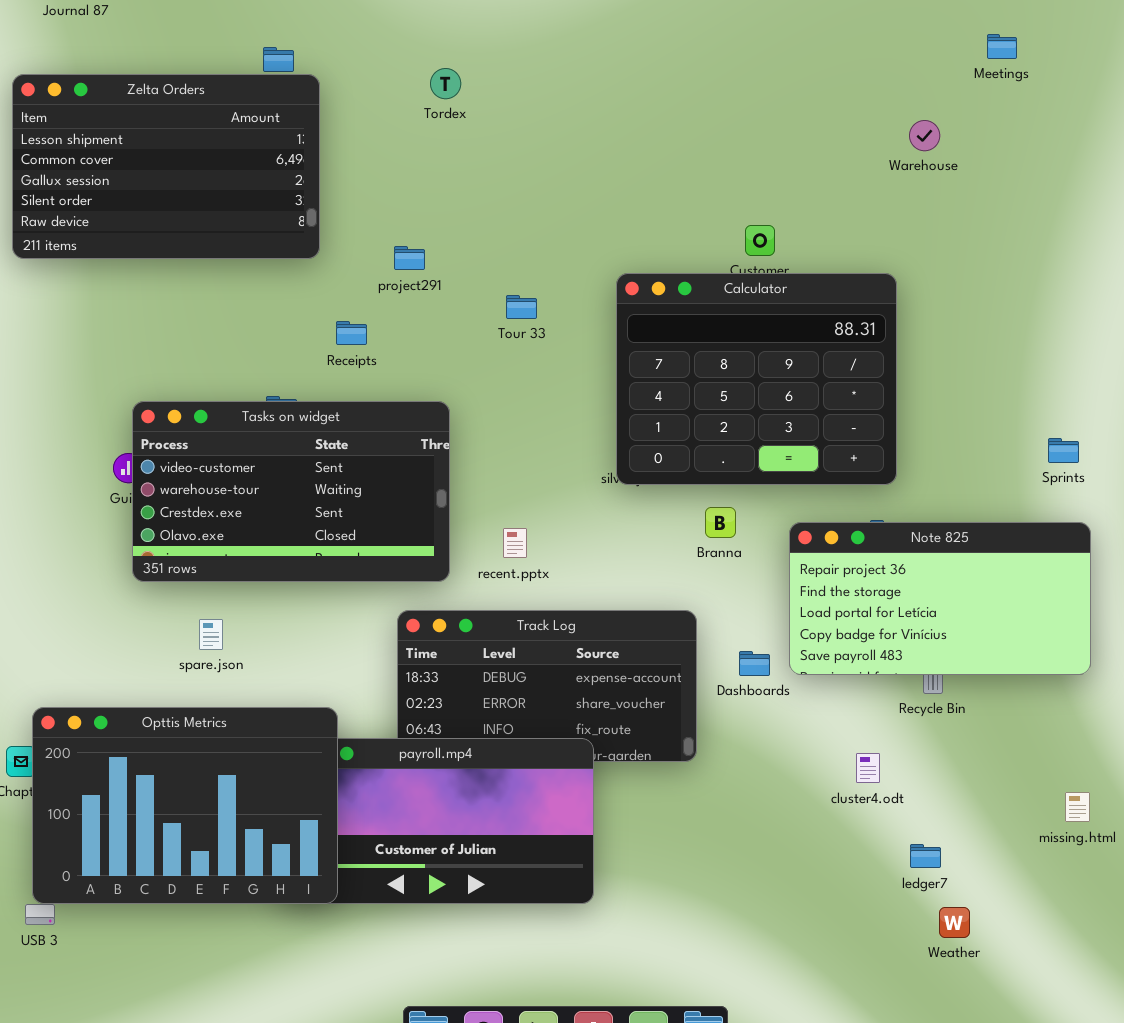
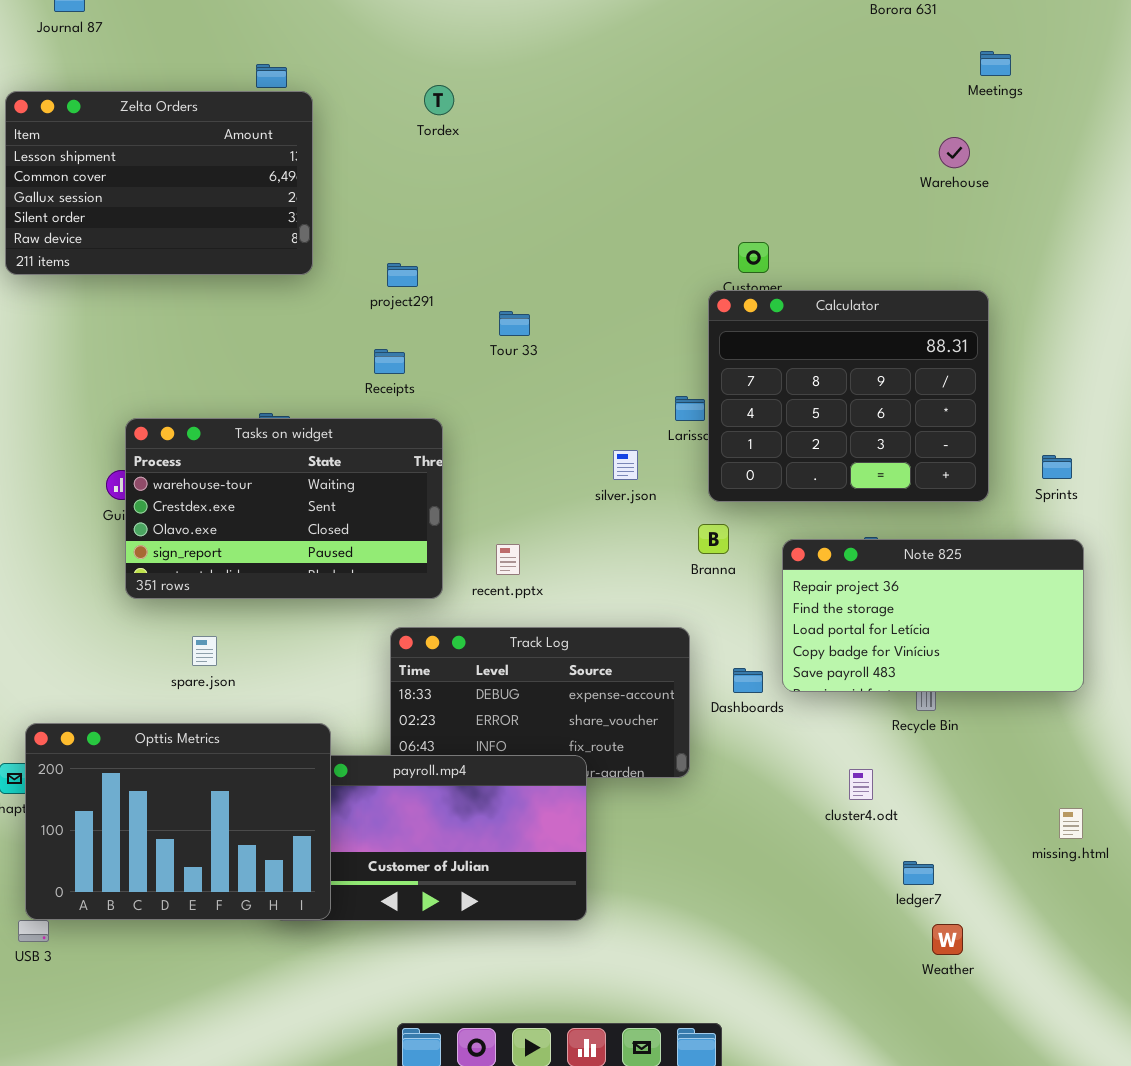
Warehouse: [909,120,940,151] -> [939,137,970,168], moved
Calculator: [616,273,897,485] -> [708,290,989,502], moved
Receipts: [336,321,367,345] -> [374,349,405,374], moved
Tasks on widget: [132,401,450,582] -> [125,418,443,599], scrolled down 1 row

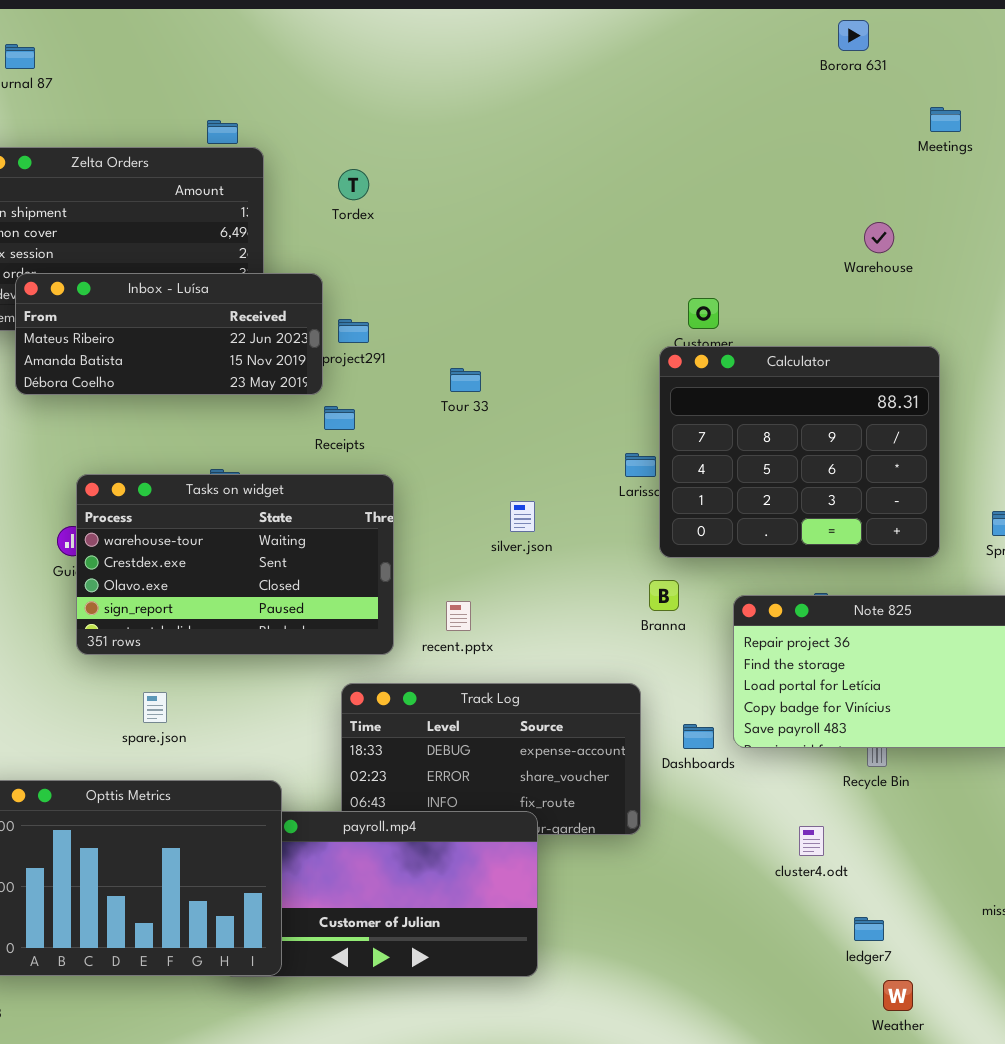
Tordex: [424,85,454,115] -> [338,169,369,200], moved
Warehouse: [939,137,970,168] -> [864,222,894,253], moved
Inbox - Luísa: none -> [15,273,323,395], opened
silver.json: [613,450,638,480] -> [510,501,535,532], moved

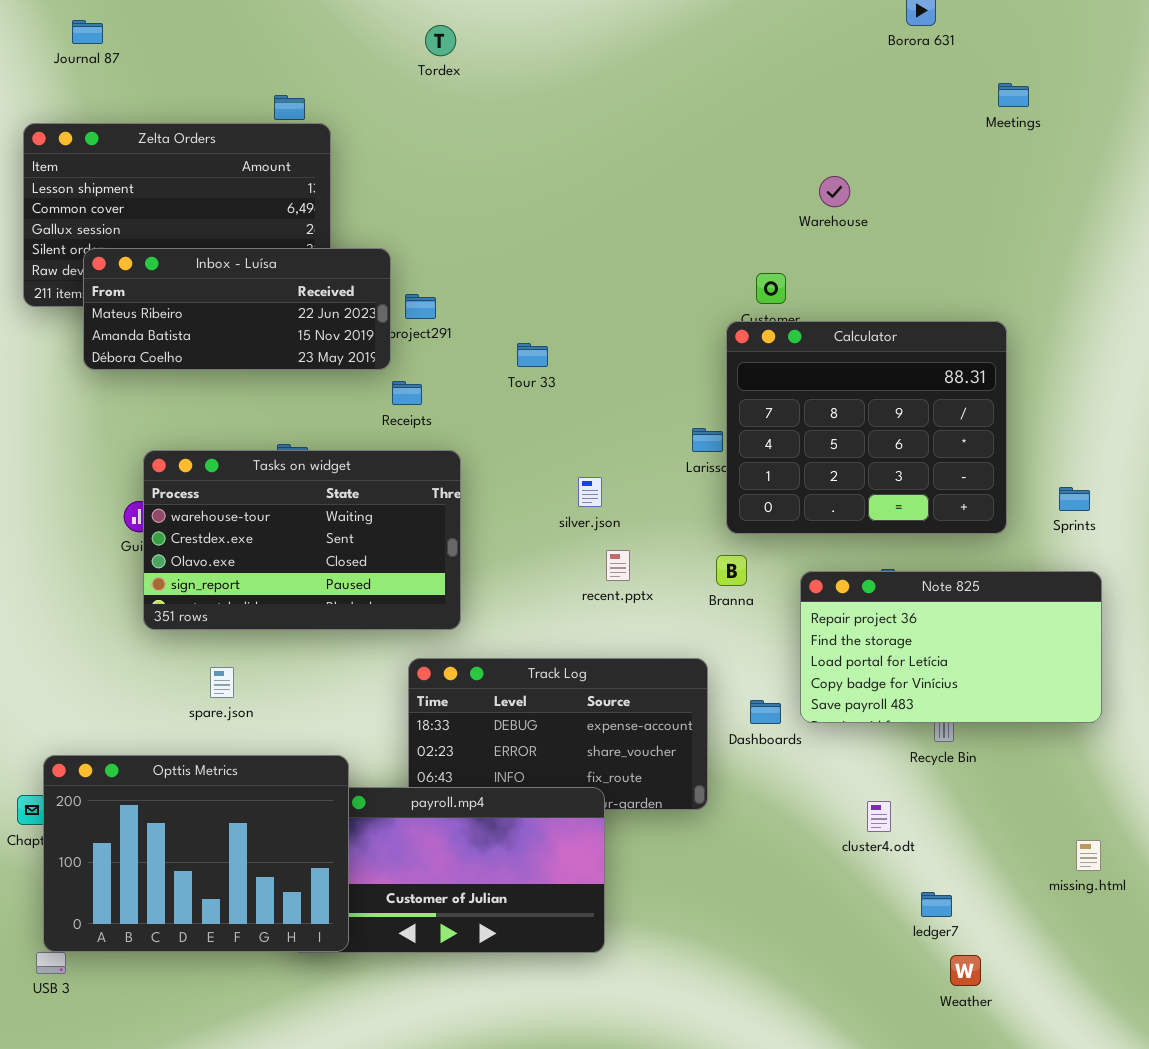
Tordex: [338,169,369,200] -> [425,25,456,56], moved
Warehouse: [864,222,894,253] -> [819,176,850,207], moved
recent.pptx: [446,601,471,631] -> [606,550,630,581], moved

